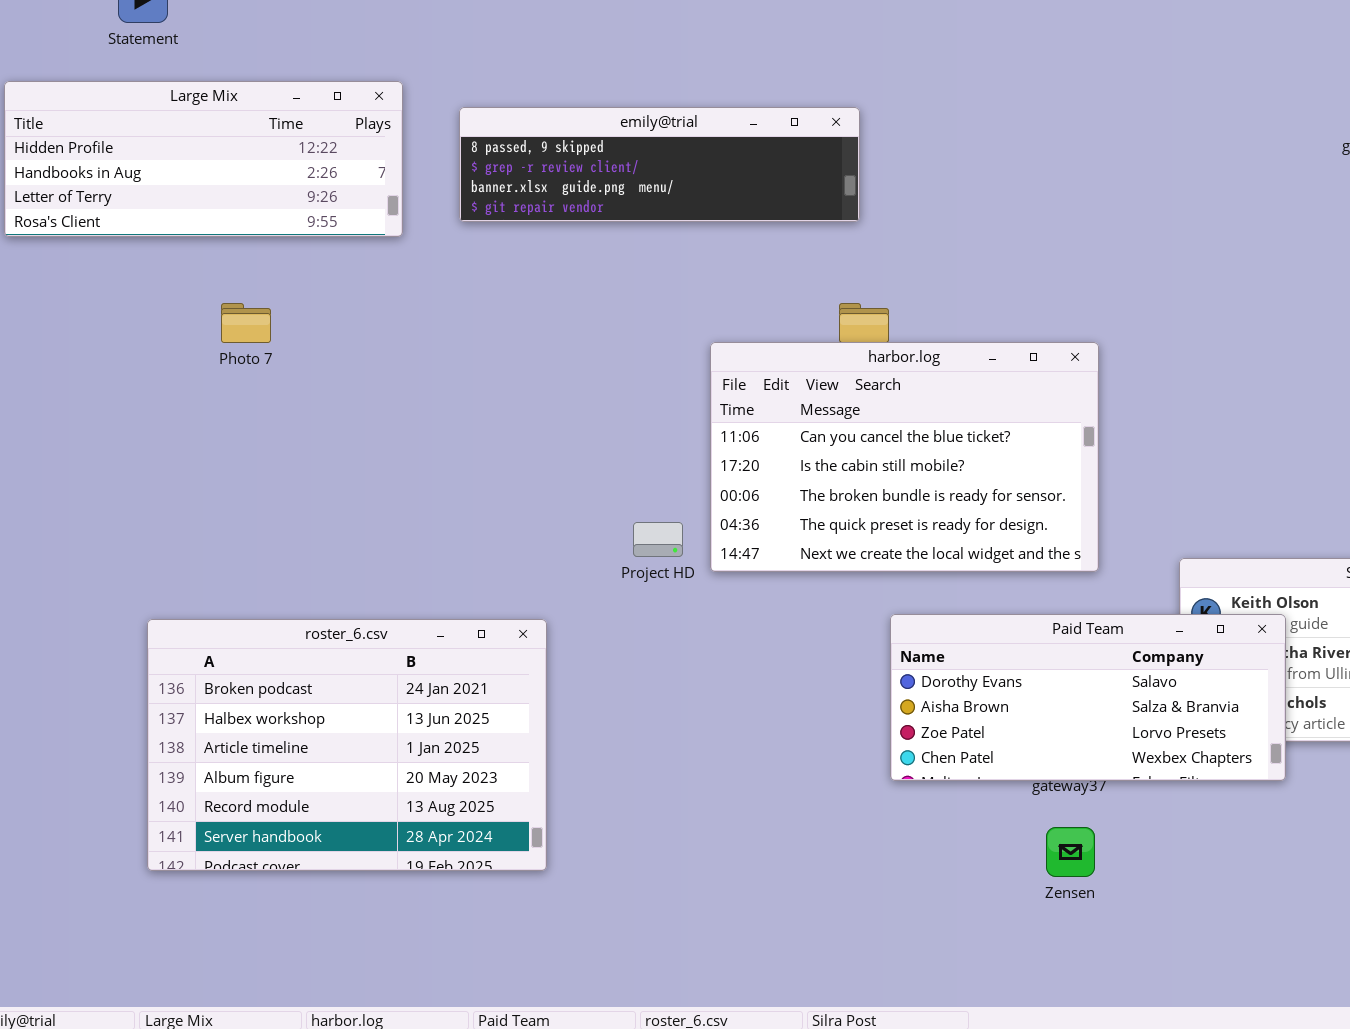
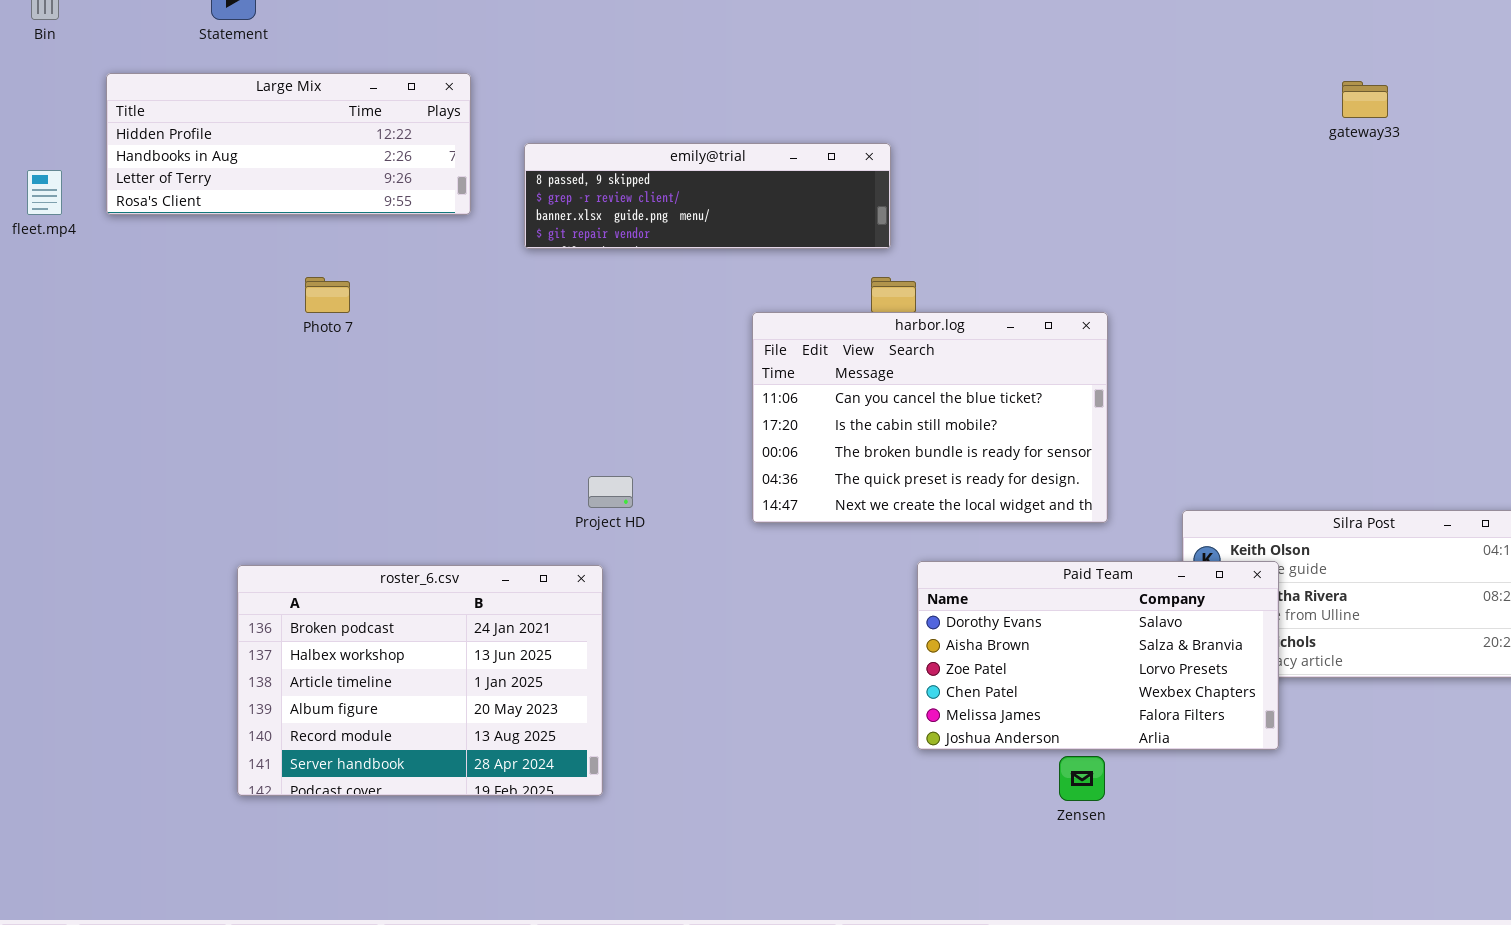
emily@trial: [459,107,860,222] -> [524,143,891,249], moved
Project HD: [633,522,683,557] -> [588,476,633,508], moved
Paid Team: [890,614,1286,781] -> [917,561,1279,750], resized

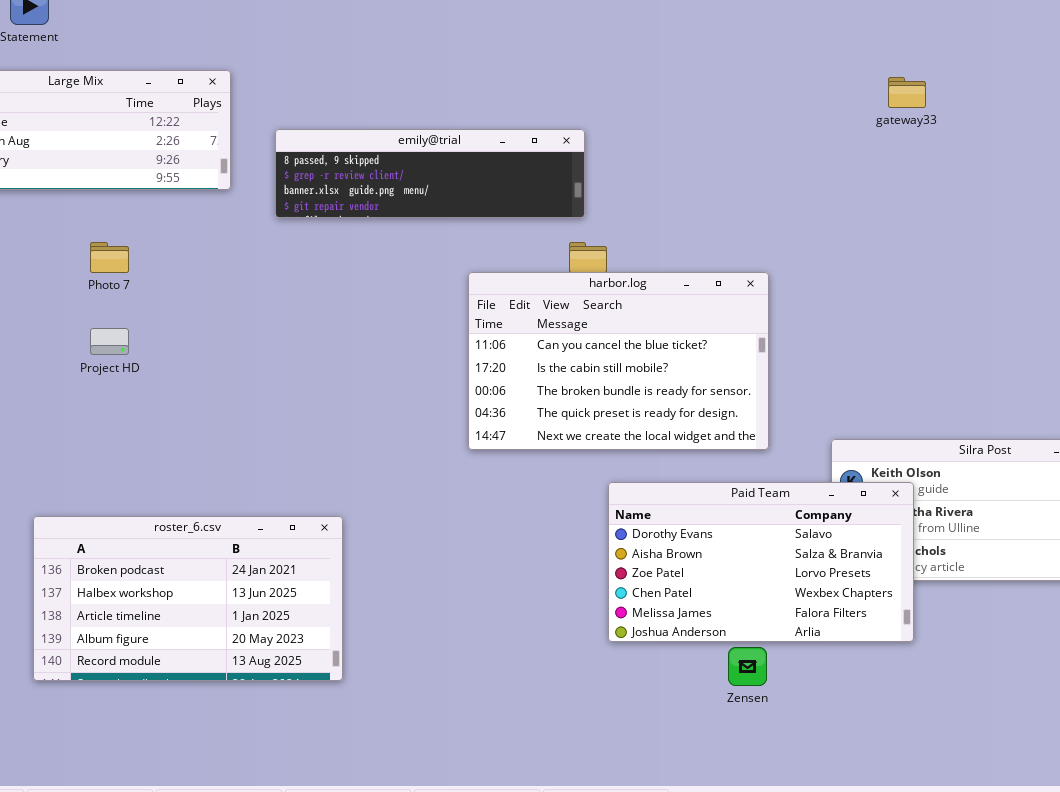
gateway33: [1342,81,1388,118] -> [888,77,926,108], moved
Project HD: [588,476,633,508] -> [90,328,129,355], moved
roster_6.csv: [237,565,603,796] -> [33,516,343,681], resized

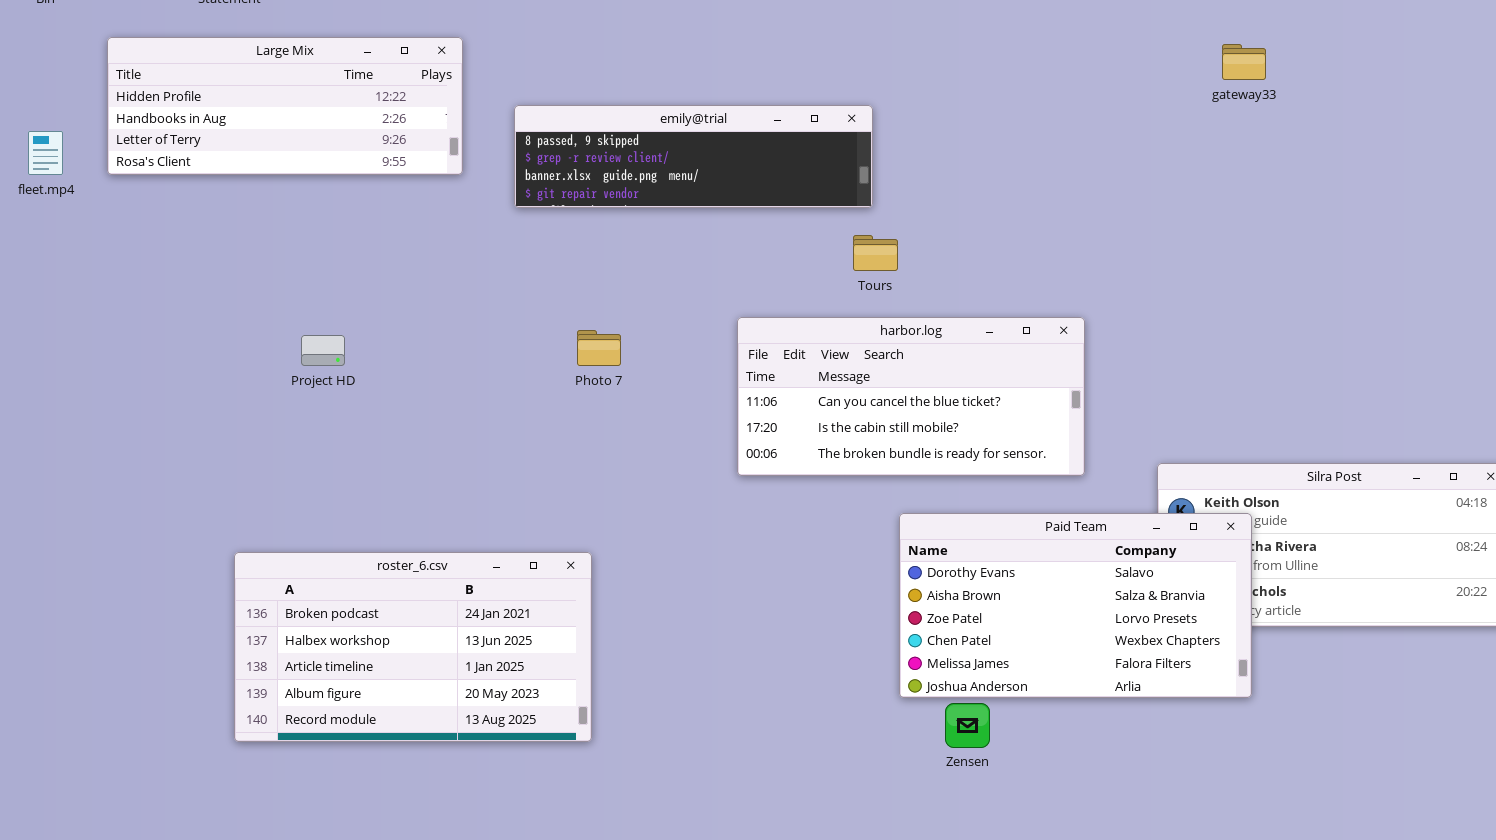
Photo 7: [90,242,129,273] -> [577,330,621,366], moved
harbor.log: [468,272,769,450] -> [737,317,1085,476], resized
Zensen: [728,647,767,686] -> [945,703,990,748], moved

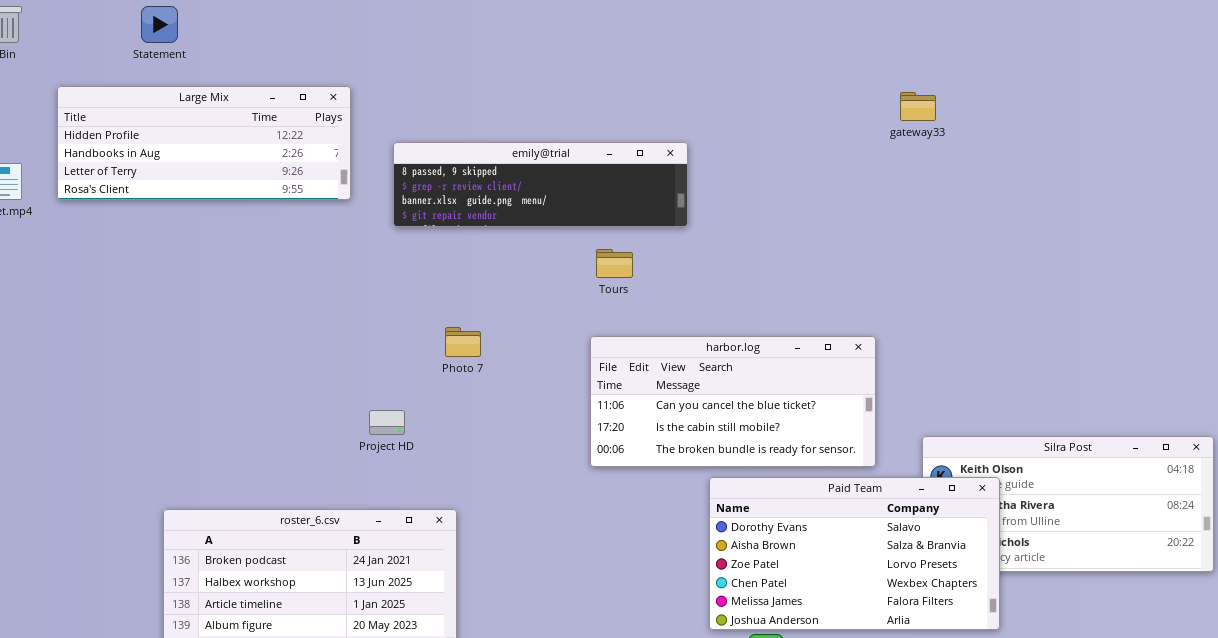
gateway33: [1222,44,1266,80] -> [900,92,936,121], moved
Tours: [853,235,898,271] -> [596,249,633,278], moved
harbor.log: [737,317,1085,476] -> [590,336,876,467], moved
Project HD: [301,335,345,366] -> [369,410,405,435], moved

